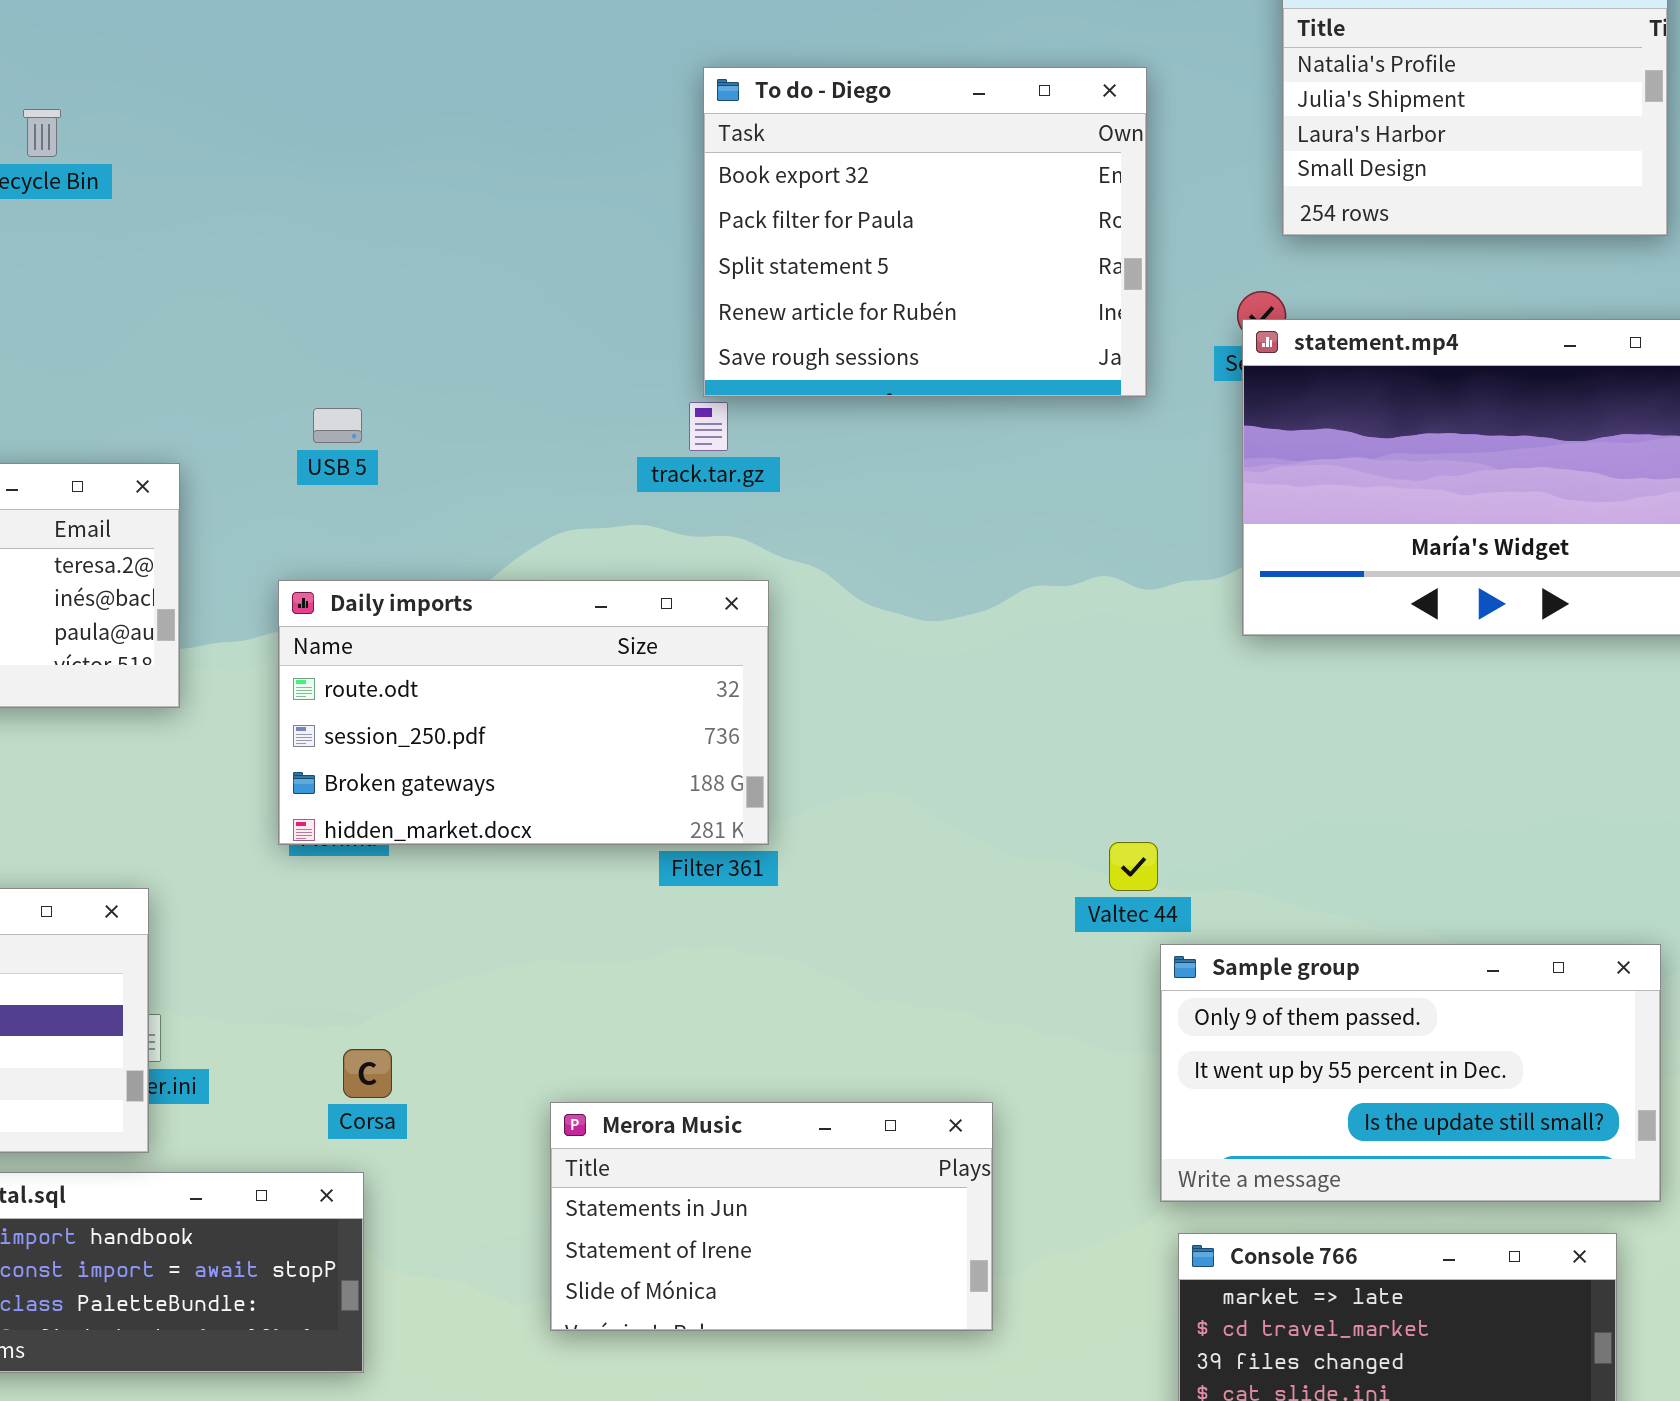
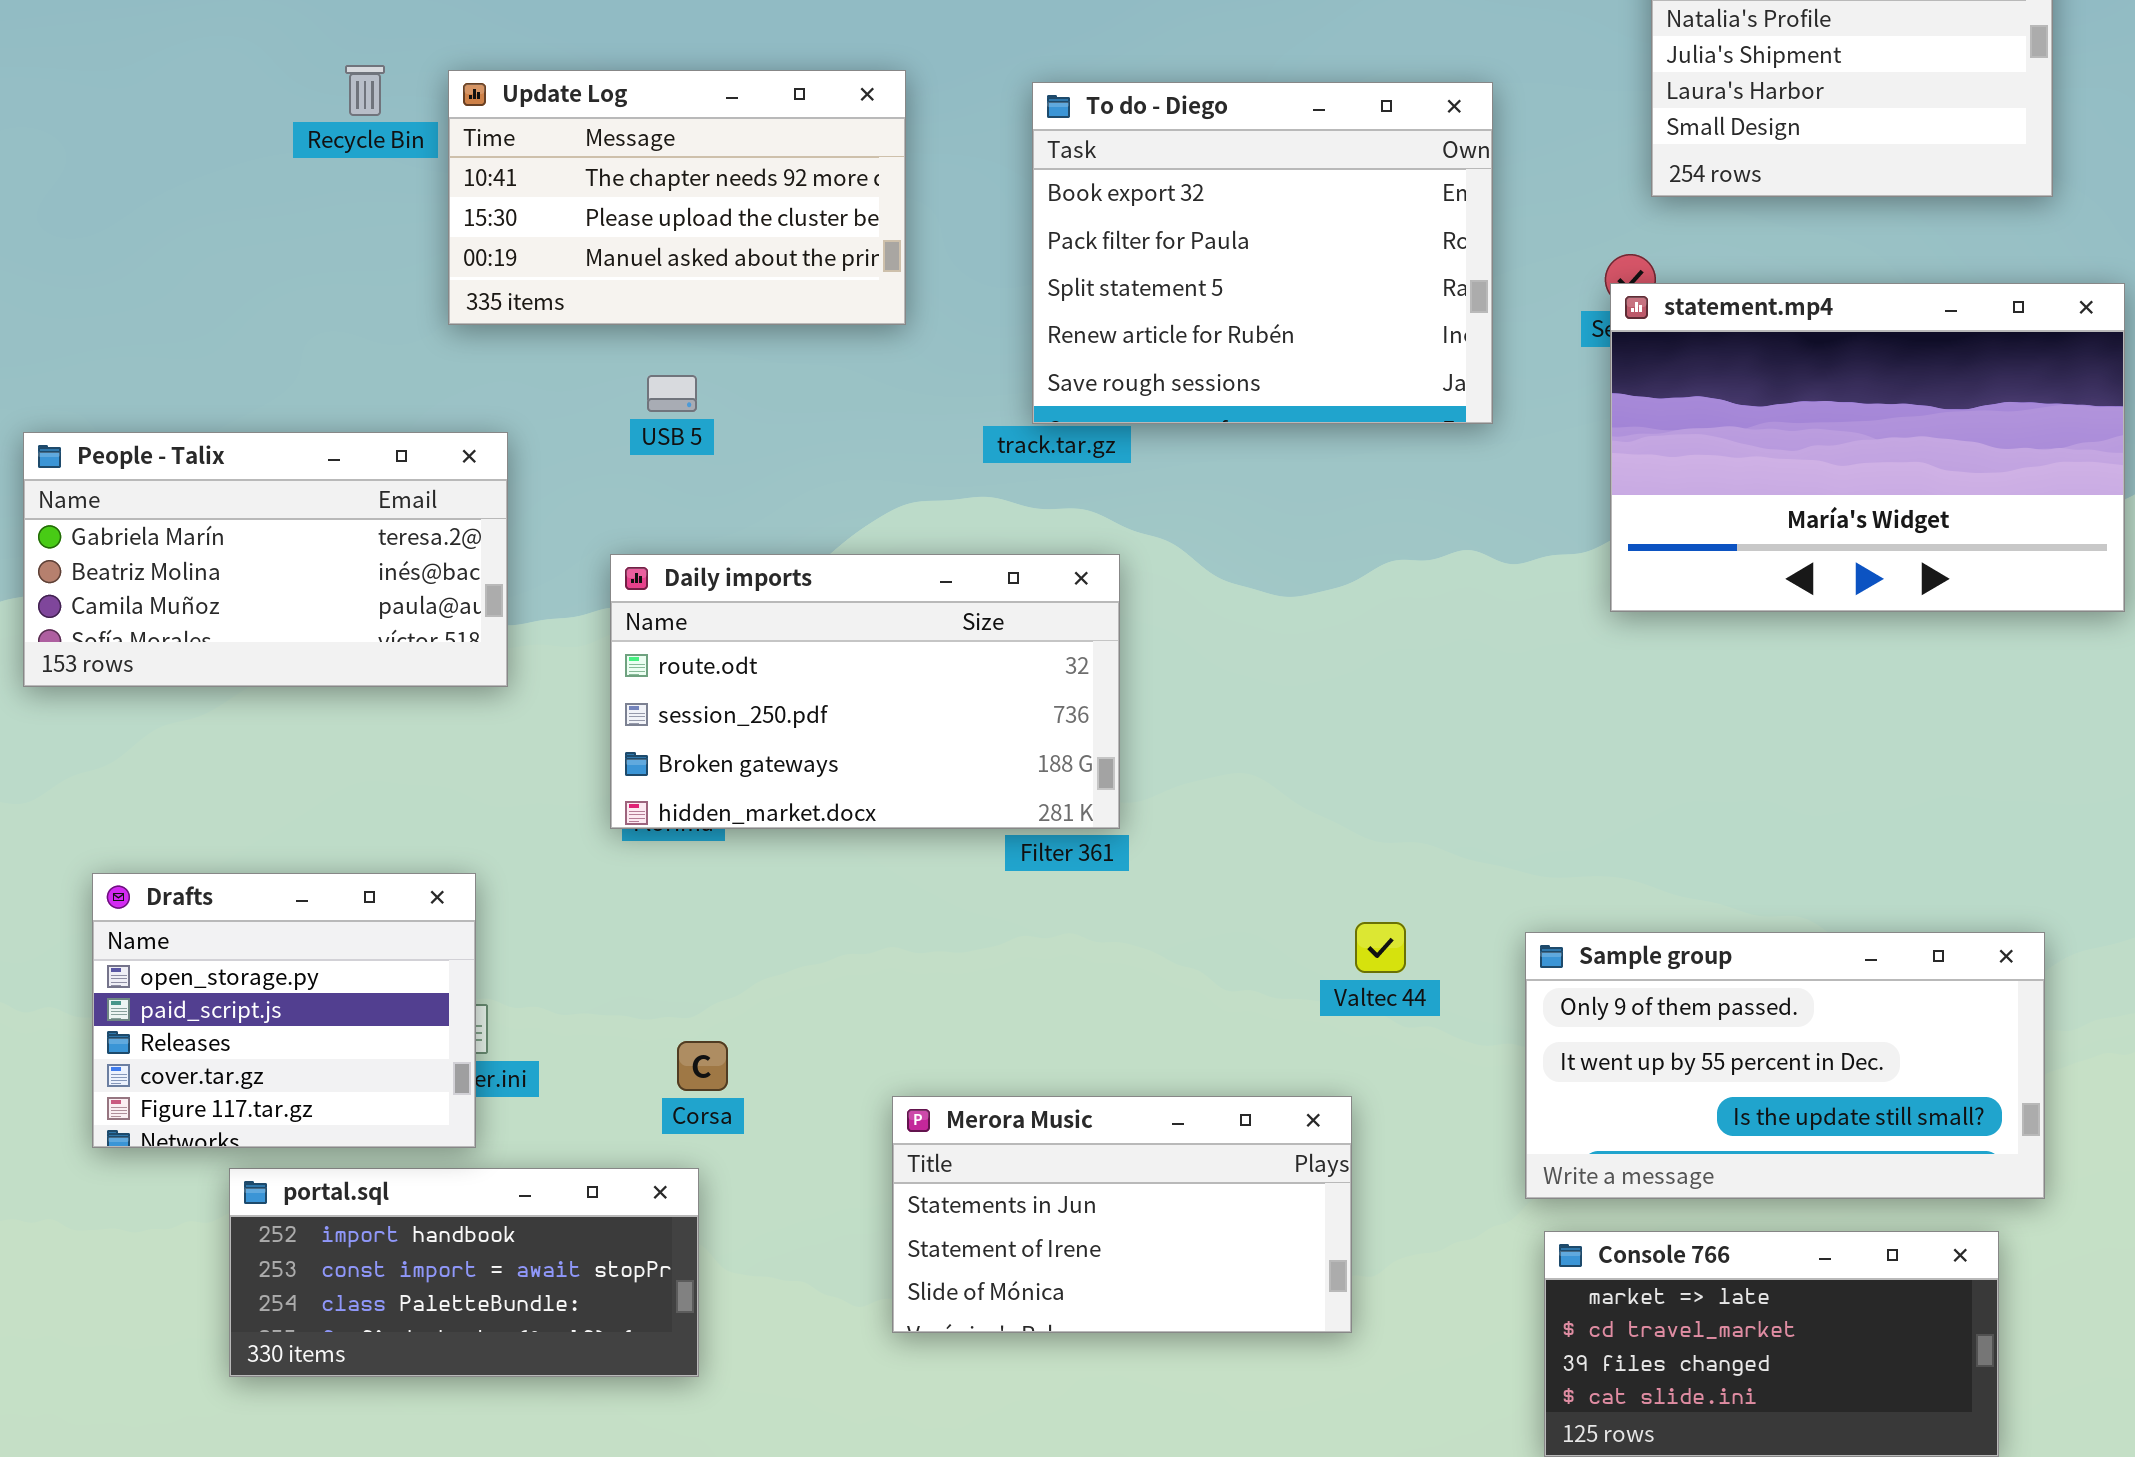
To do - Diego: [703,67,1147,397] -> [1032,82,1493,424], moved
Update Log: none -> [448,70,906,325], opened
Valtec 44: [1109,842,1158,891] -> [1355,922,1406,973], moved

